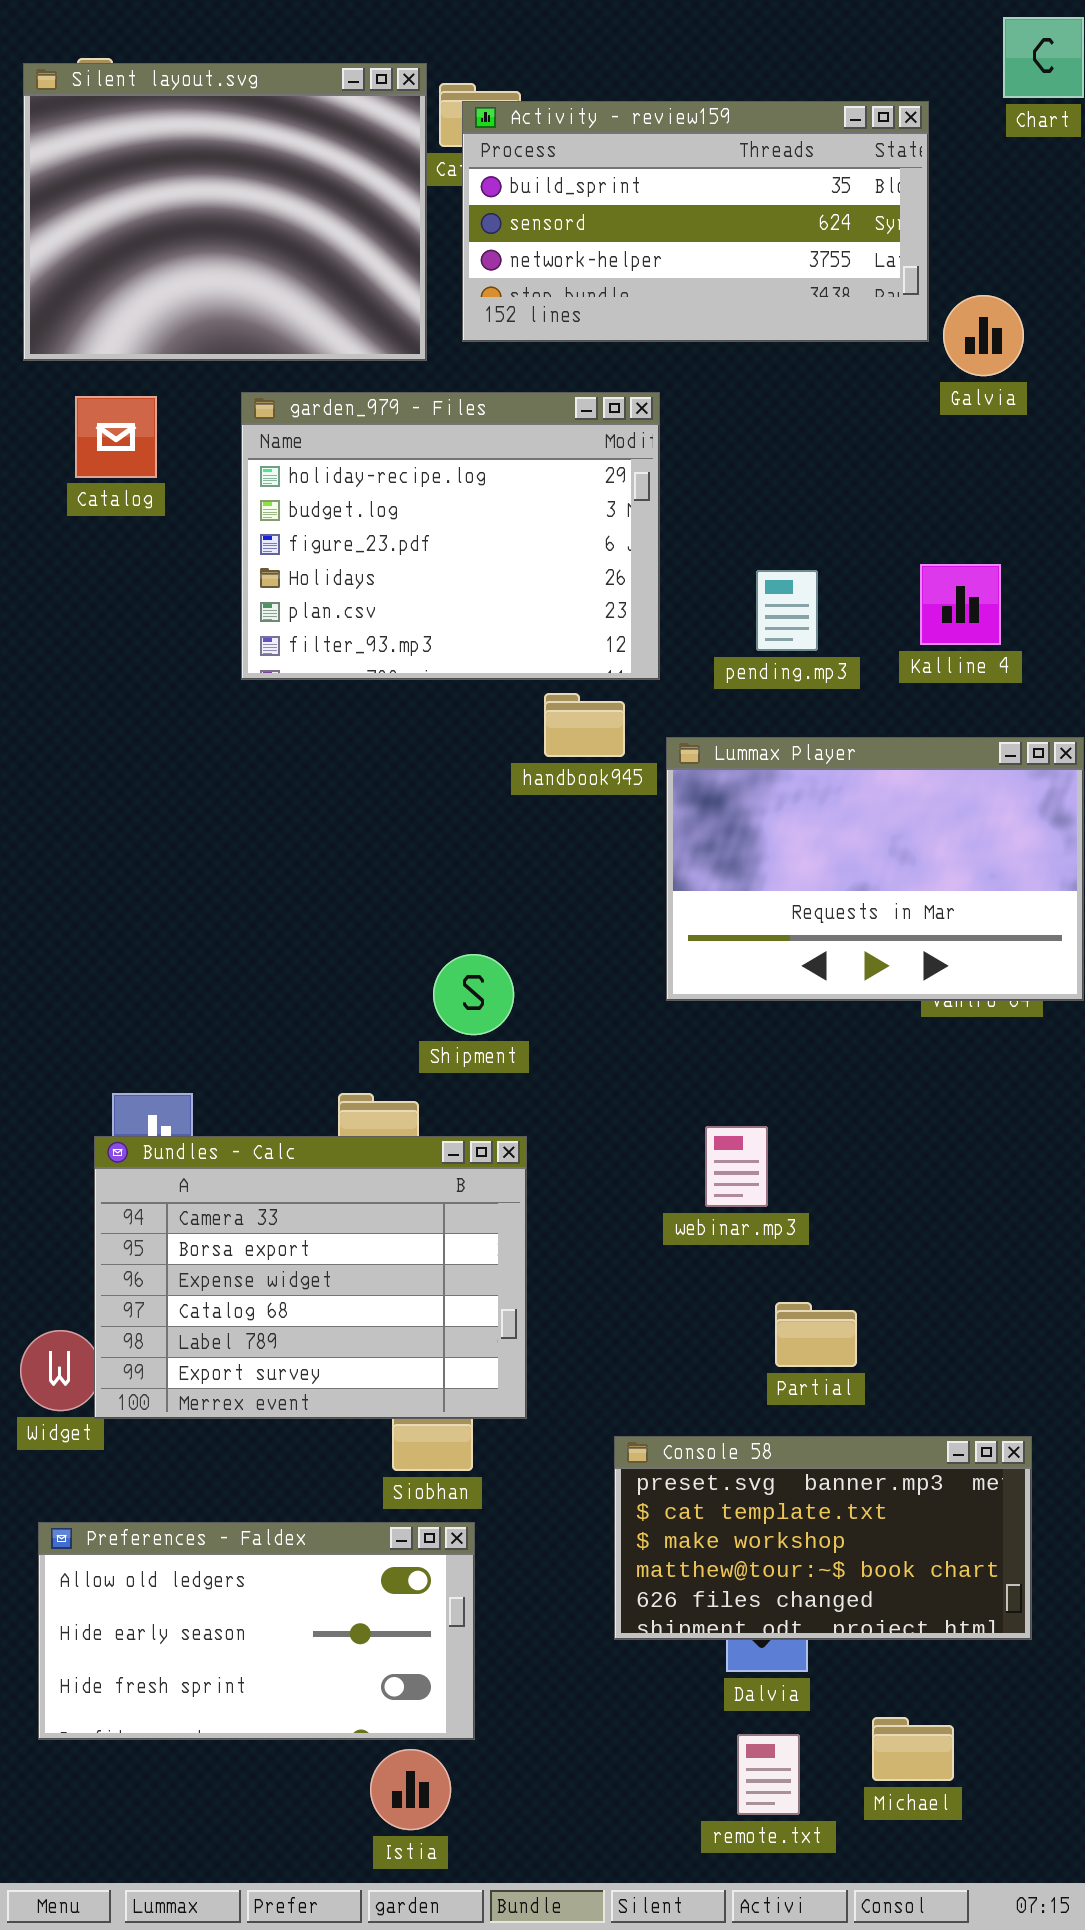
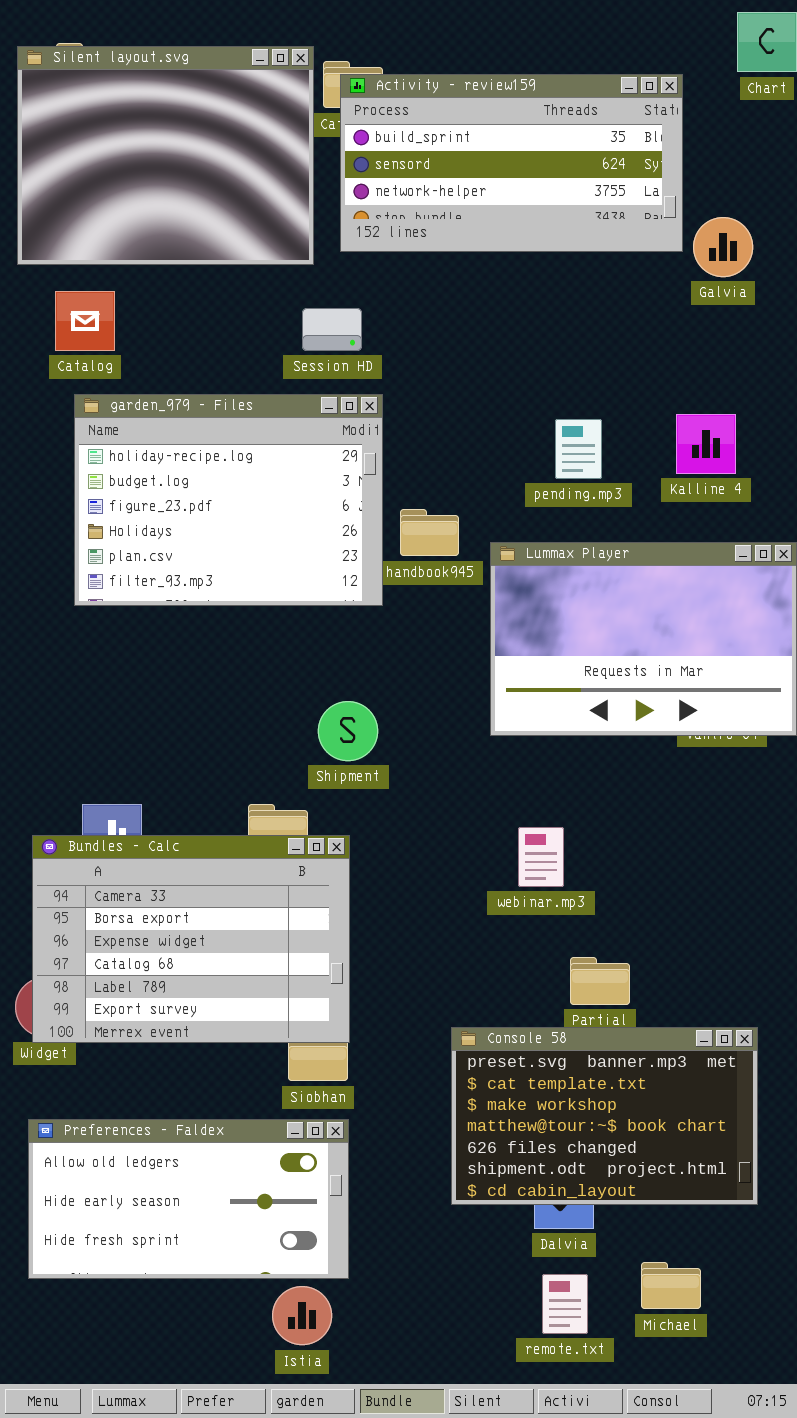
garden_979 - Files: [241,392,660,680] -> [74,394,383,606], moved
Bundles - Calc: [94,1136,527,1419] -> [32,835,350,1043], moved
Console 58: [614,1436,1032,1640] -> [451,1027,758,1205], resized

